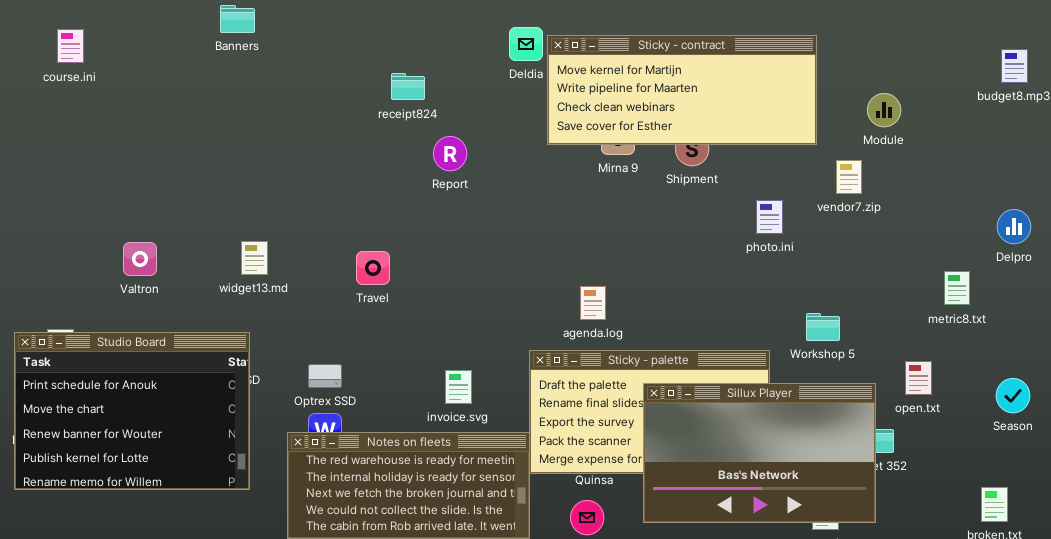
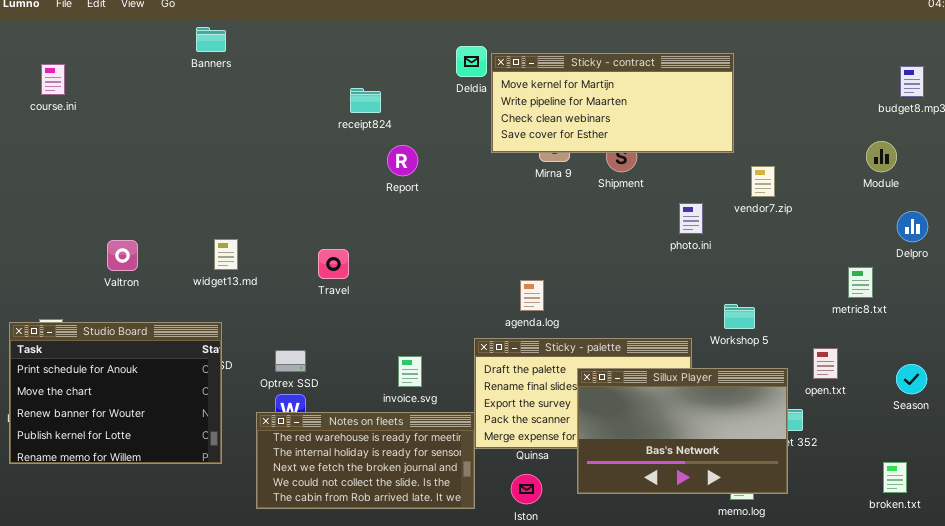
course.ini: [57,29,84,63] -> [41,64,65,95], moved
Module: [867,93,901,127] -> [866,141,897,172], moved

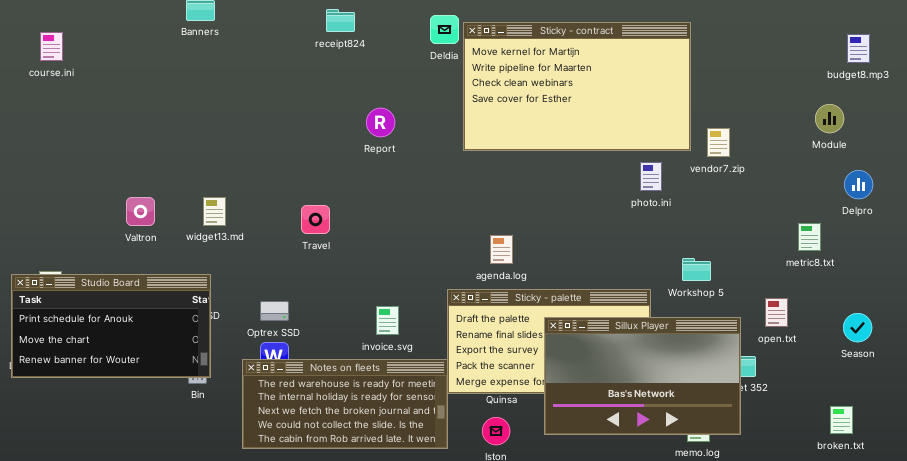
Sticky - contract: [491,53,734,153] -> [463,22,691,151], resized
receipt824: [350,88,381,113] -> [326,9,355,32], moved
Valtron: [107,240,138,271] -> [126,197,155,226], moved
Studio Board: [9,322,222,464] -> [11,274,211,378], resized

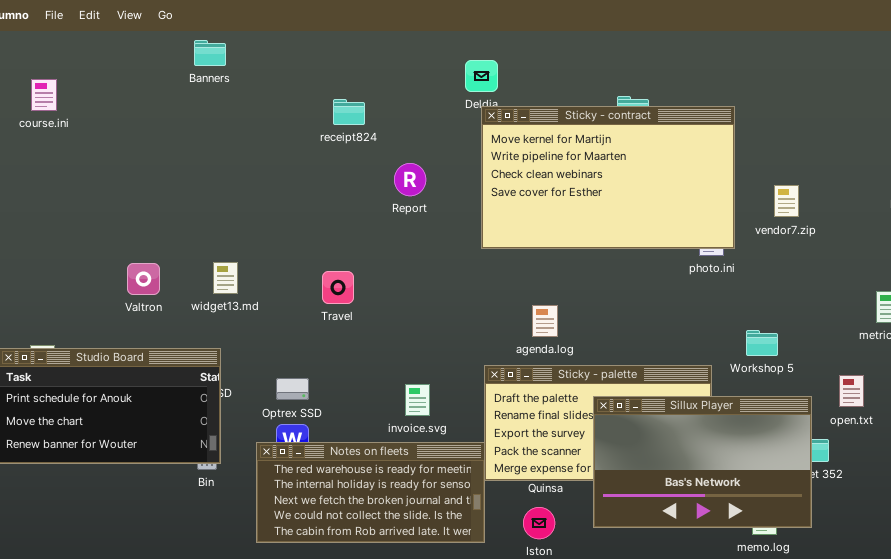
receipt824: [326,9,355,32] -> [333,99,365,125], moved
Sticky - contract: [463,22,691,151] -> [481,106,735,249], moved

